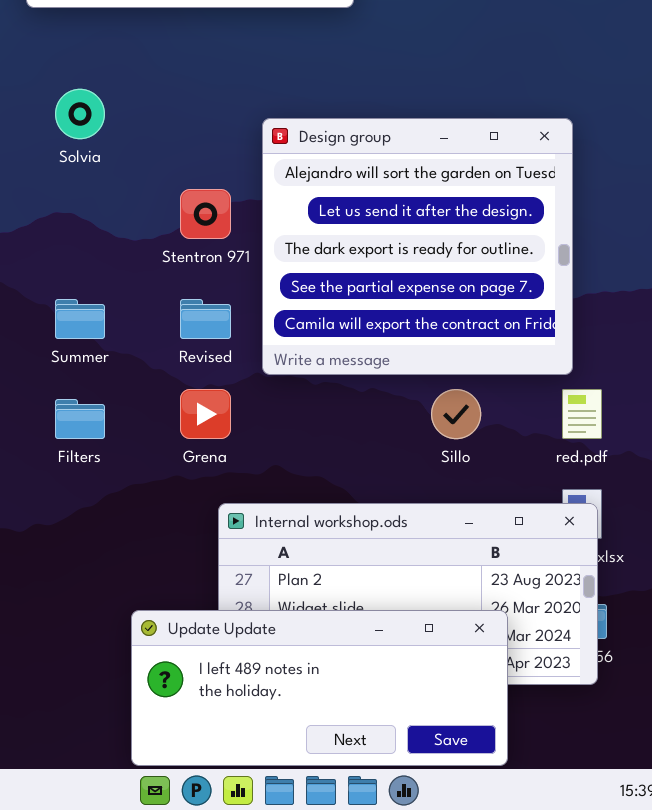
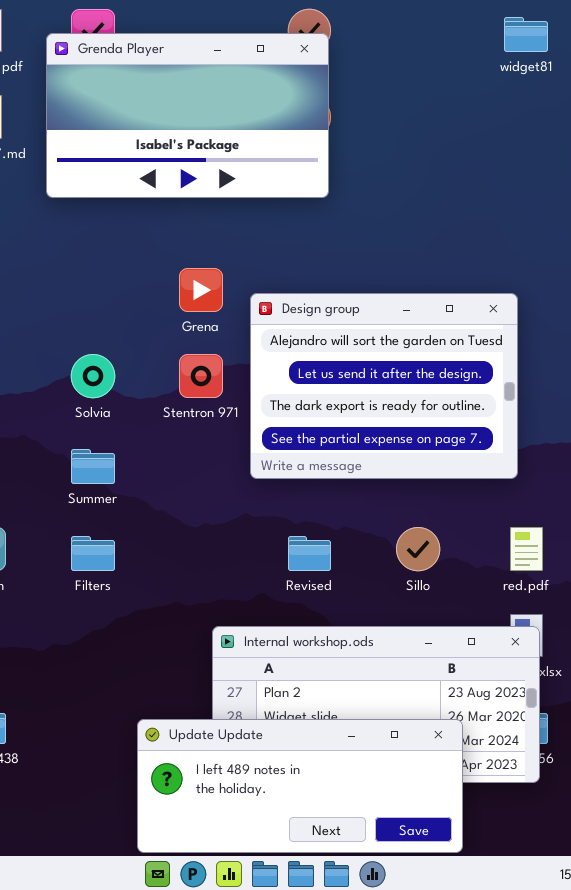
Solvia: [55,89,105,139] -> [71,354,115,398], moved
Design group: [262,118,573,375] -> [250,293,518,479], resized
Revised: [180,299,231,339] -> [288,536,331,571], moved
Grena: [180,389,231,439] -> [179,268,223,312], moved

